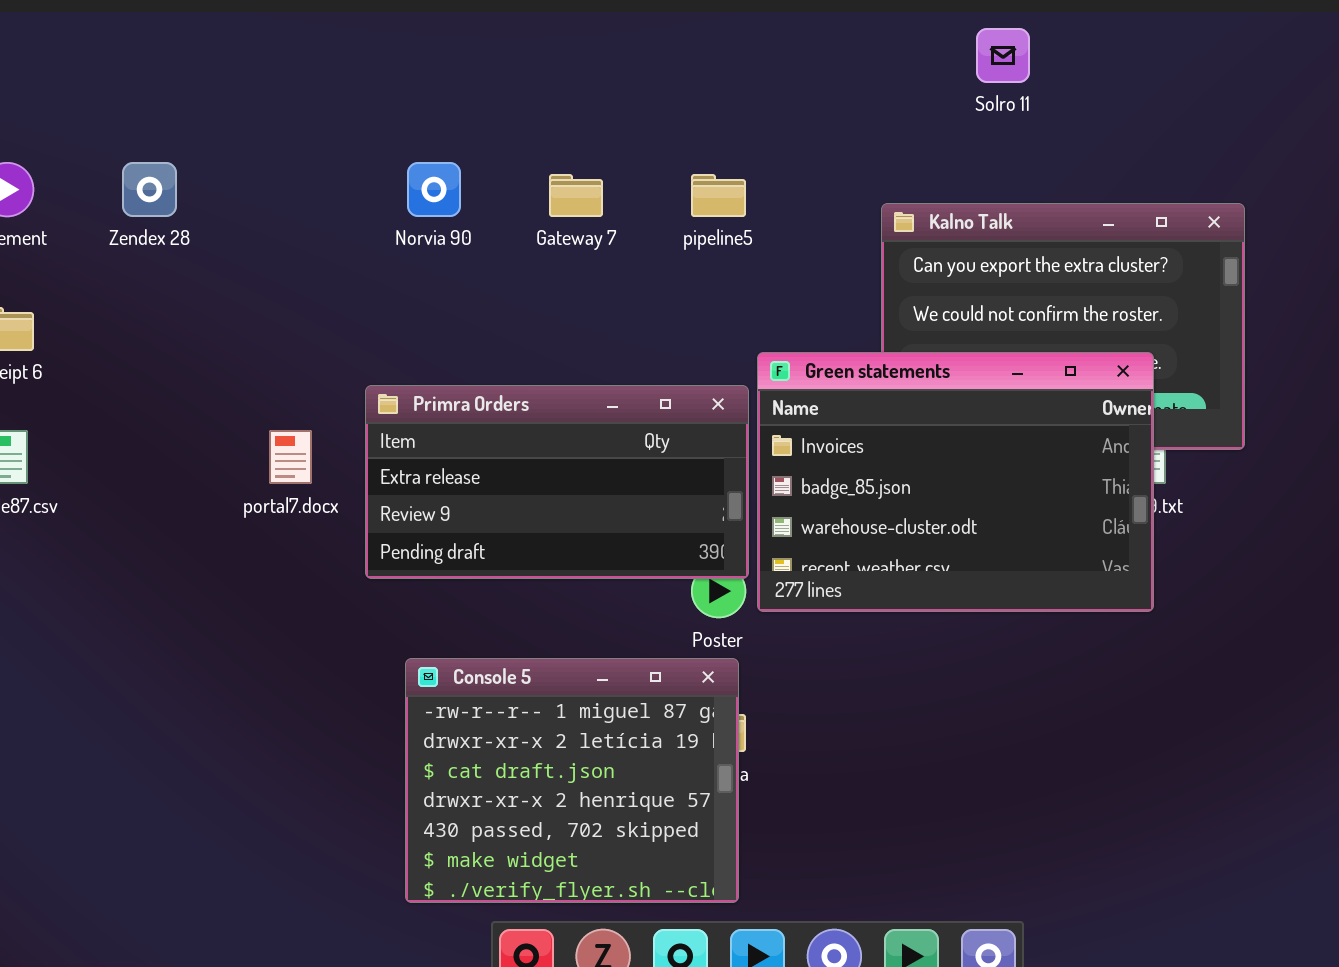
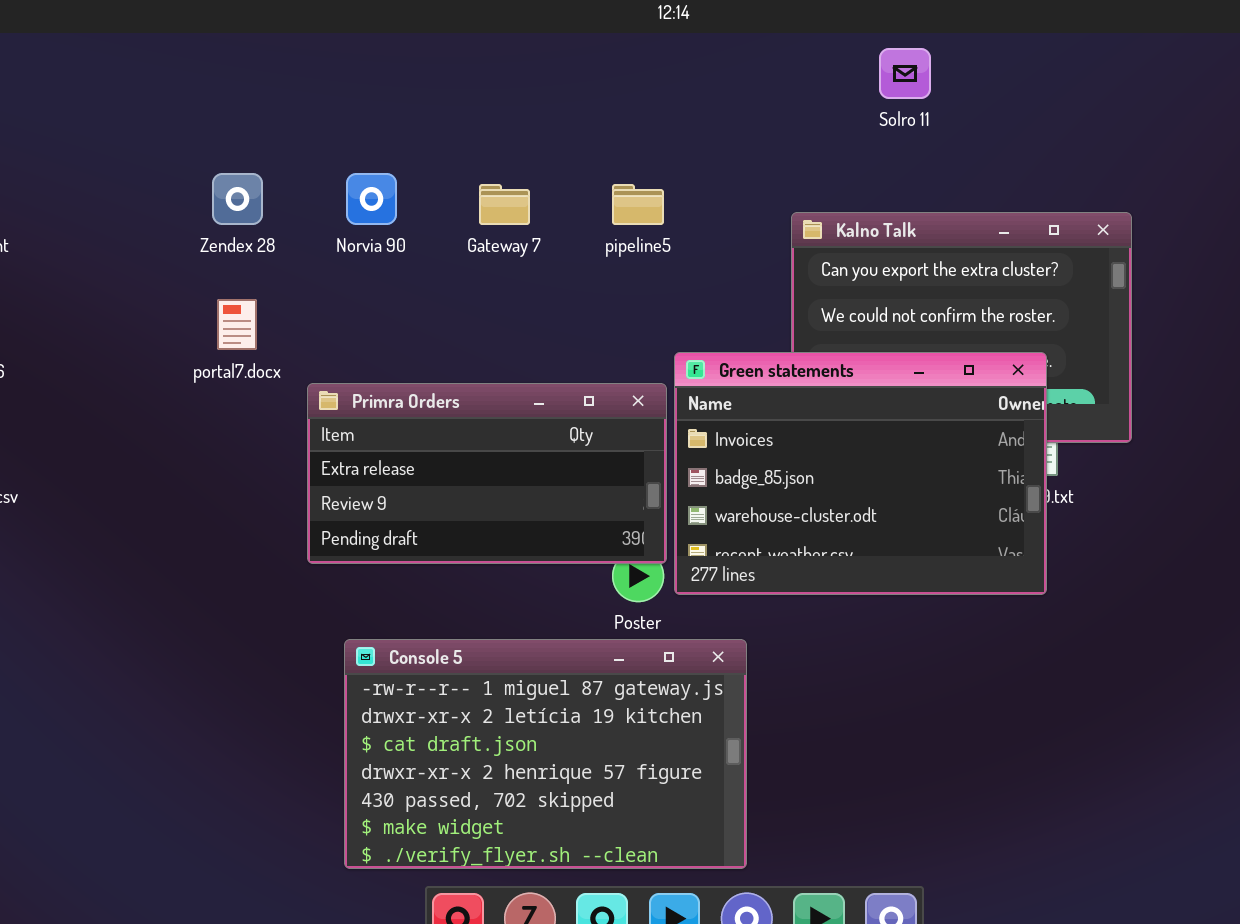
Zendex 28: [122,162,177,217] -> [212,173,263,225], moved
portal7.docx: [269,430,312,484] -> [217,299,257,350], moved
Console 5: [405,658,739,903] -> [344,639,747,869], resized

